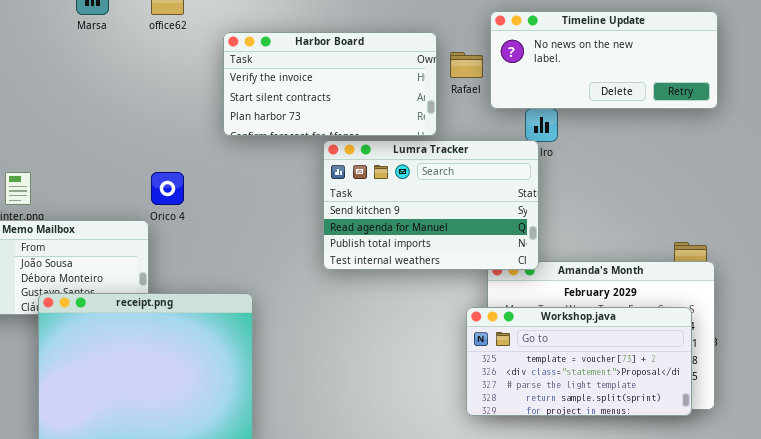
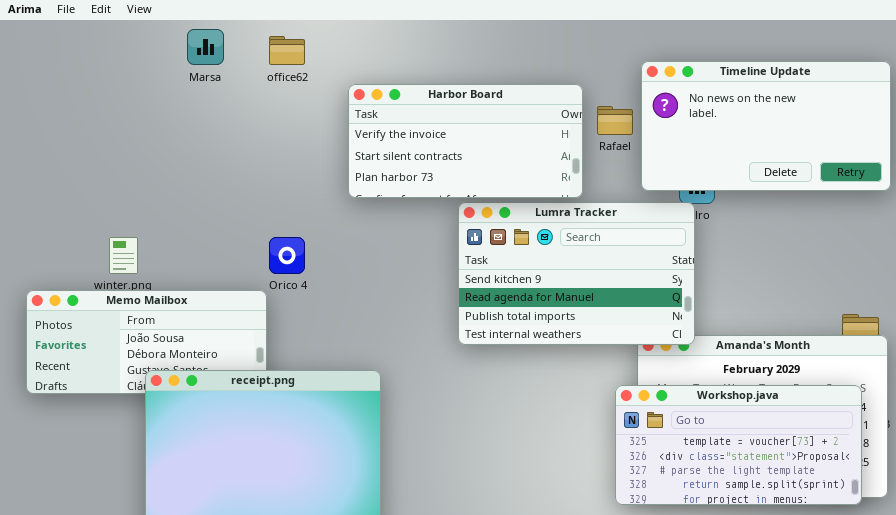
Timeline Update: [490,11,718,109] -> [641,61,891,191], resized

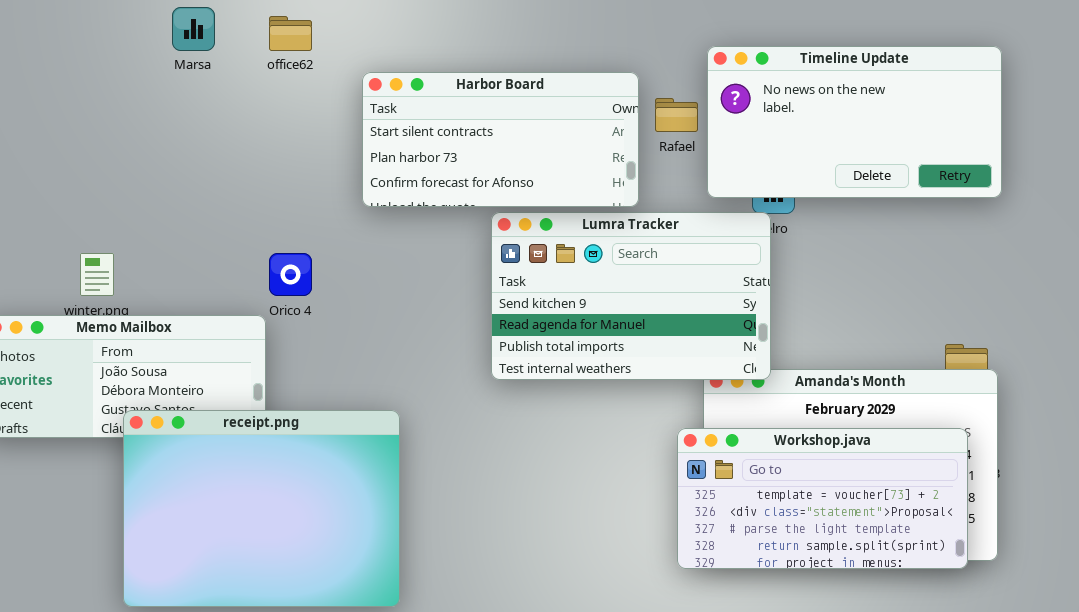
Harbor Board: [348,84,583,198] -> [362,72,639,207], scrolled down 1 row

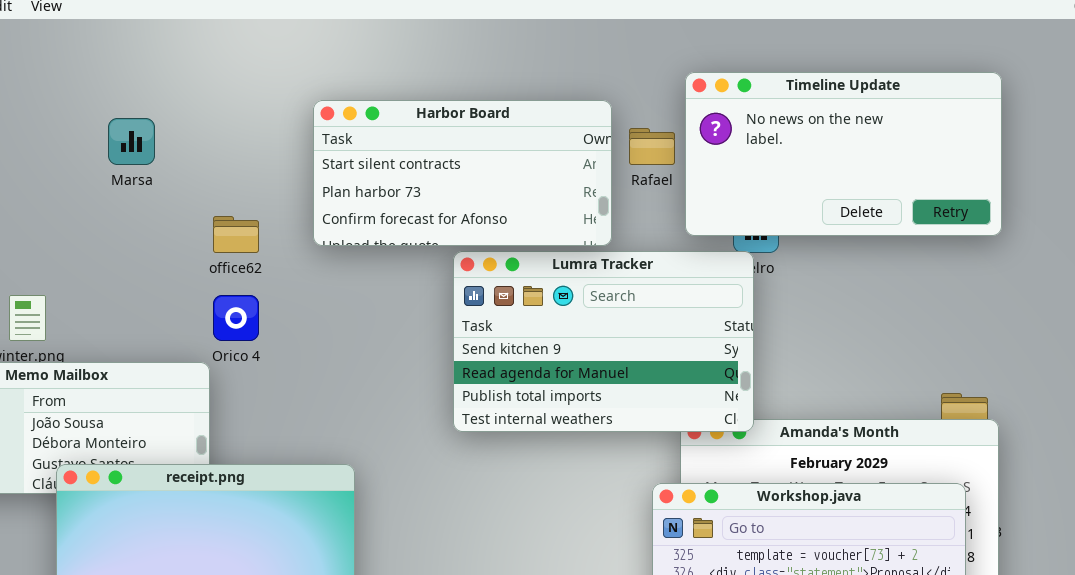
Marsa: [172,7,215,51] -> [108,118,155,165], moved
office62: [269,16,312,51] -> [213,216,259,253], moved

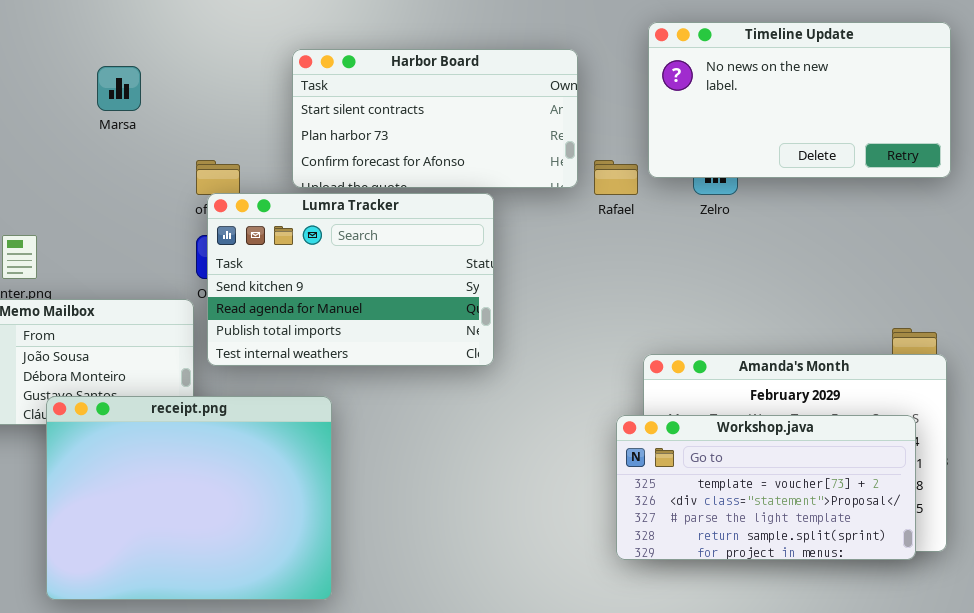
Rafael: [629,128,675,165] -> [594,160,638,195], moved
Lumra Tracker: [453,251,754,432] -> [207,193,494,366], moved

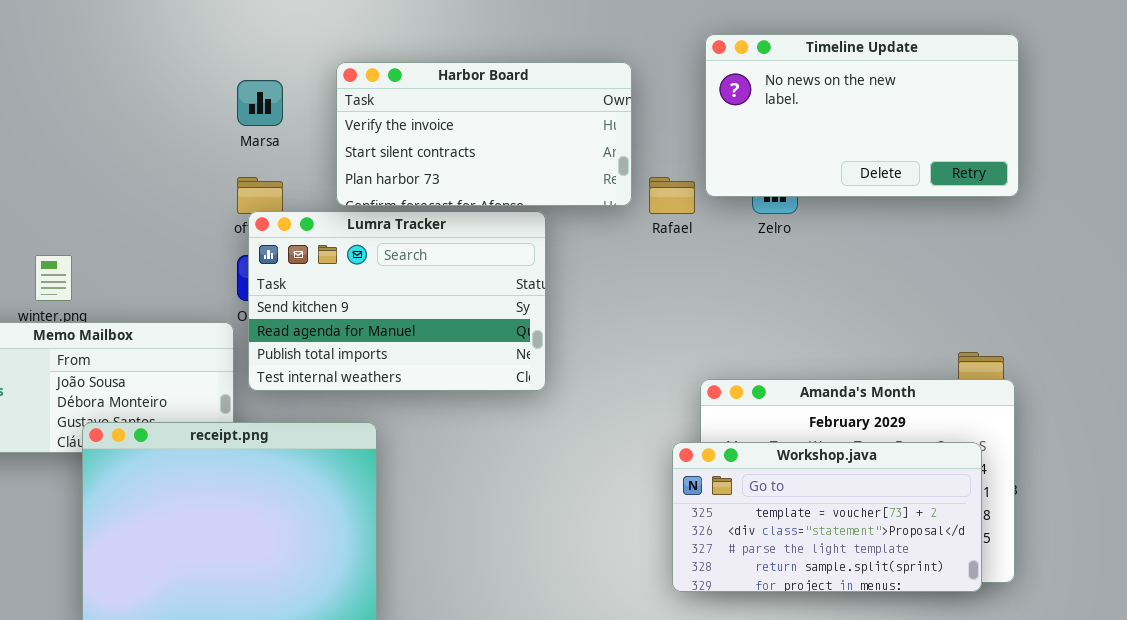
Harbor Board: [292,49,578,188] -> [336,62,632,206], scrolled up 1 row
Marsa: [97,66,141,111] -> [237,80,283,126], moved

